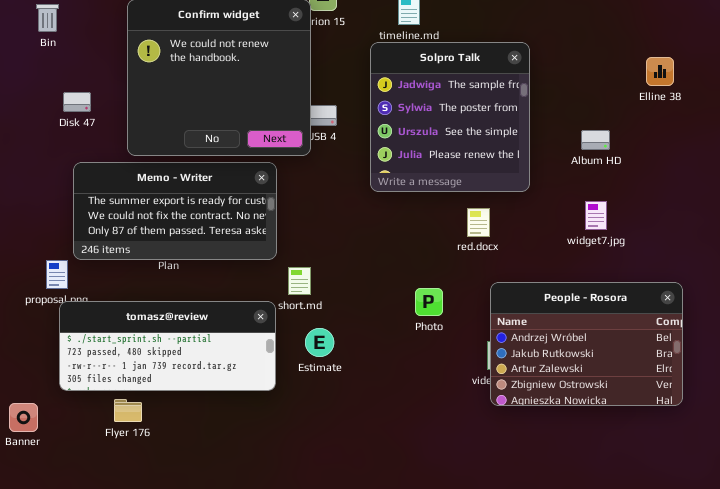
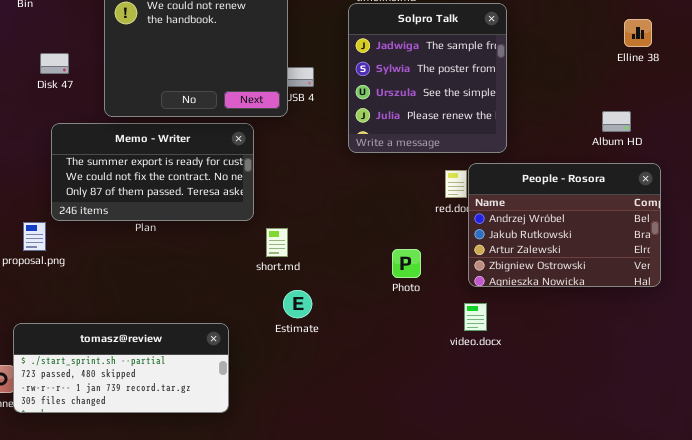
Album HD: [581,130,610,150] -> [602,111,631,132], moved
People - Rosora: [490,282,683,406] -> [468,163,661,287], moved
tomasz@review: [59,301,276,391] -> [13,323,229,413], moved

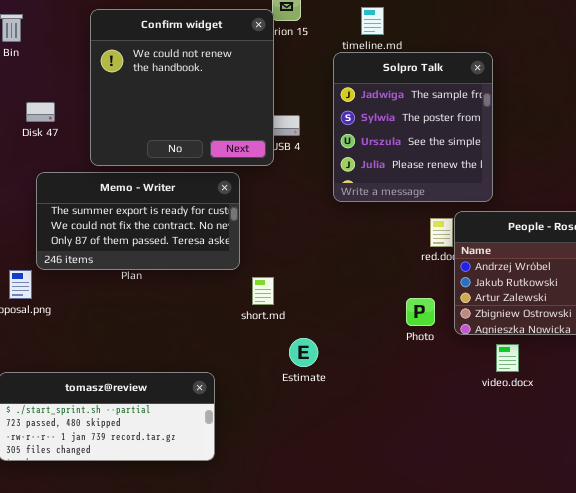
Photo: [392,249,421,278] -> [406,298,435,326], moved
Estimate: [283,290,312,318] -> [289,338,318,367], moved
video.docx: [464,303,487,331] -> [496,344,519,372], moved

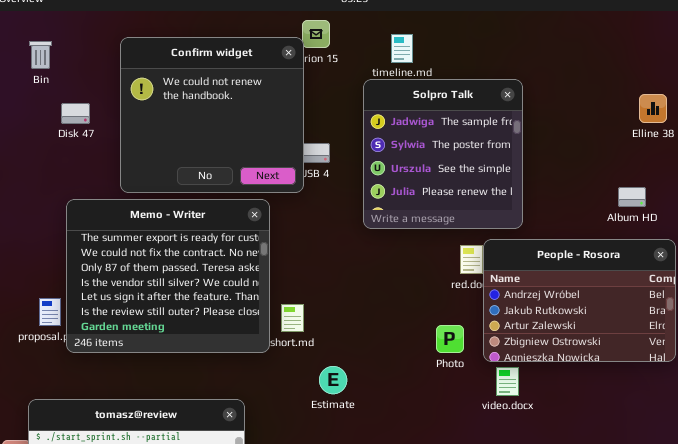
Disk 47: [26,102,55,122] -> [61,103,90,124], moved
Memo - Writer: [36,172,240,270] -> [66,199,270,353], resized
video.docx: [496,344,519,372] -> [496,367,519,396], moved

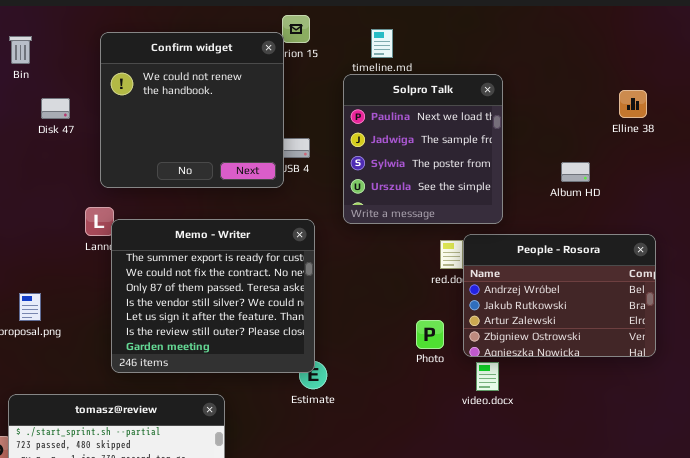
Solpro Talk: [363,79,523,229] -> [343,74,503,224], scrolled up 1 row
Album HD: [618,187,646,207] -> [561,162,590,182], moved
Memo - Writer: [66,199,270,353] -> [111,219,315,373], moved

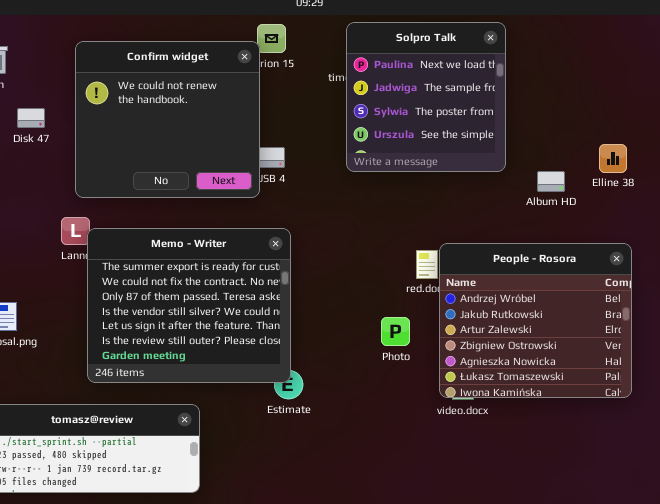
Solpro Talk: [343,74,503,224] -> [346,22,506,172], moved
Elline 38: [619,90,647,118] -> [599,144,627,173], moved
People - Rosora: [463,234,656,357] -> [439,243,632,398], resized
Photo: [416,320,444,349] -> [381,317,410,346], moved

